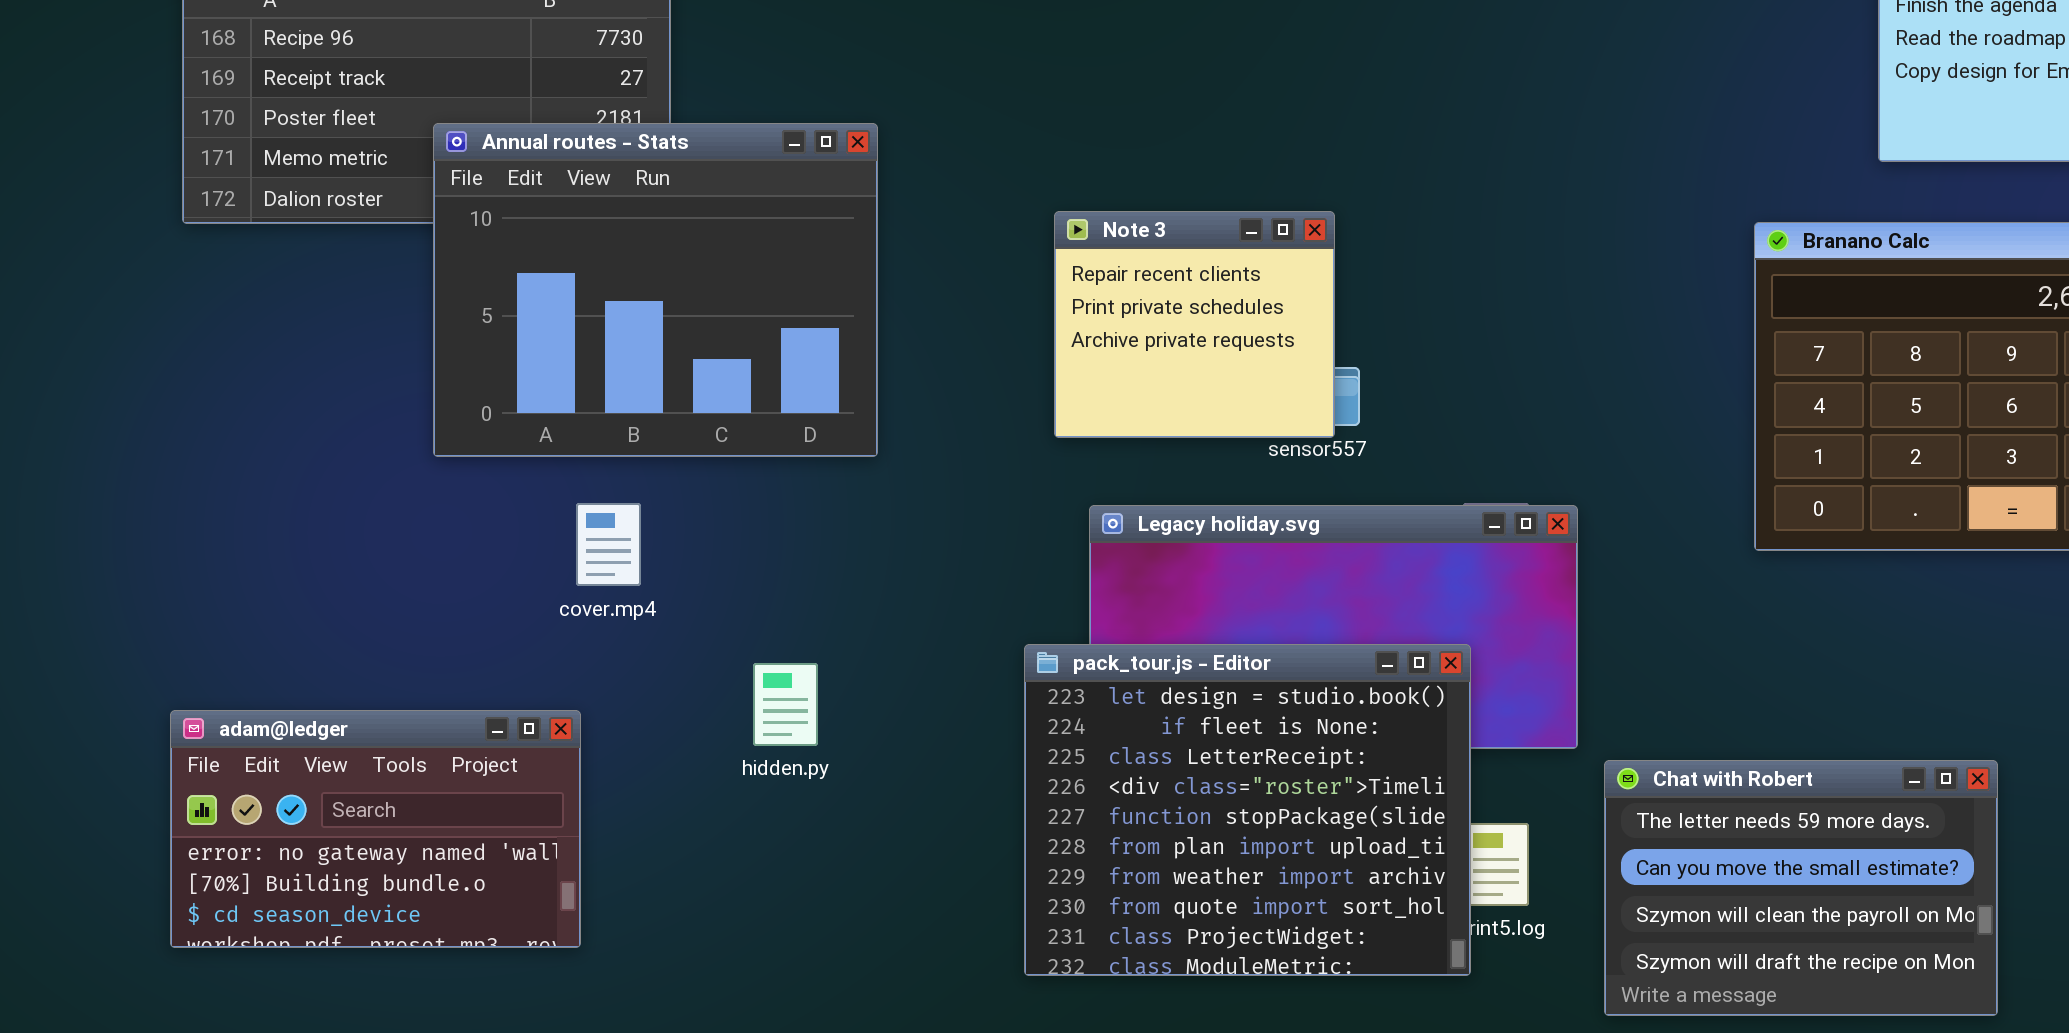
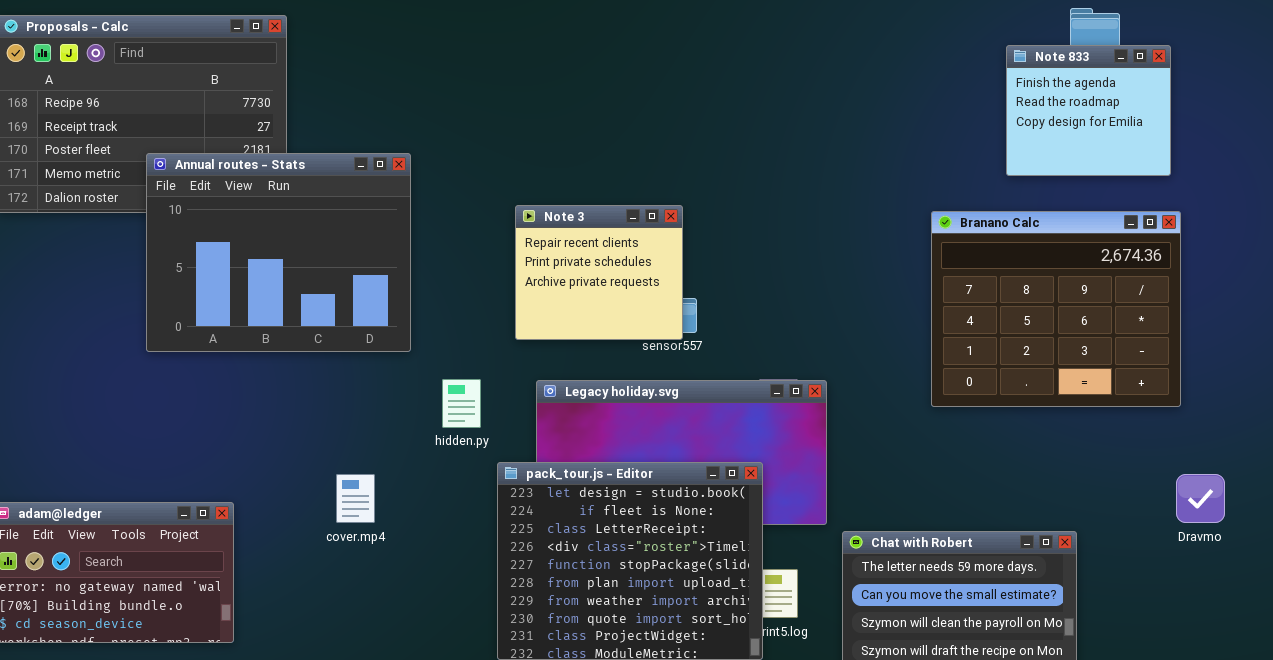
cover.mp4: [576,503,641,586] -> [336,474,375,523], moved
hidden.py: [753,663,818,746] -> [442,379,481,428], moved

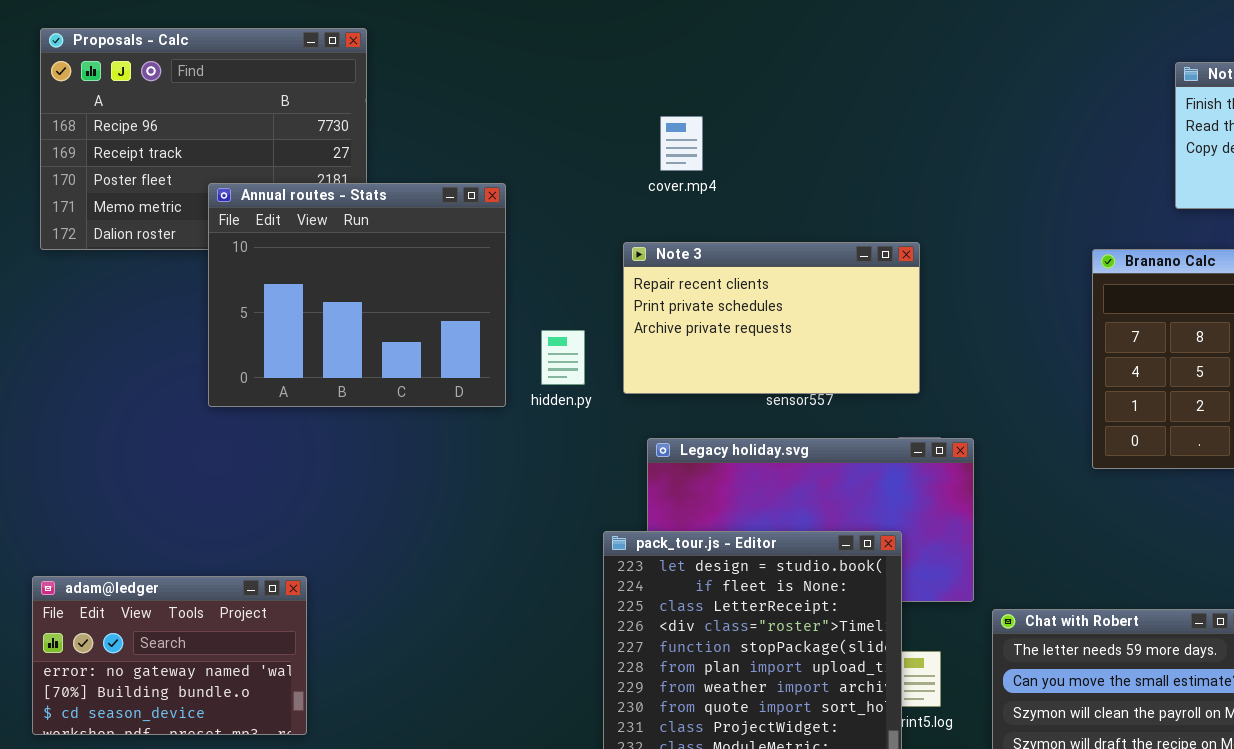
Note 3: [515,205,683,340] -> [623,242,920,394], resized
hidden.py: [442,379,481,428] -> [541,330,585,385], moved
cover.mp4: [336,474,375,523] -> [660,116,703,171], moved

